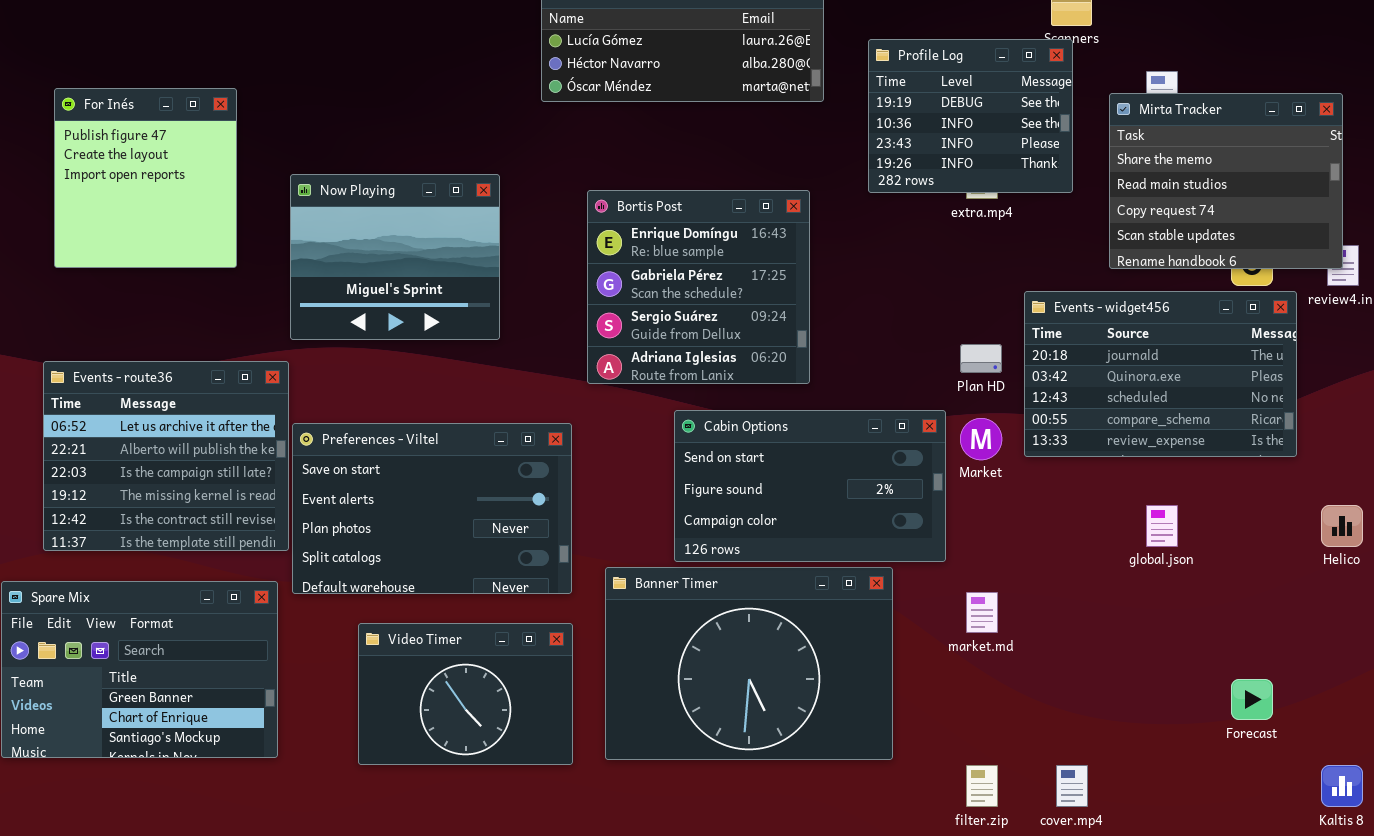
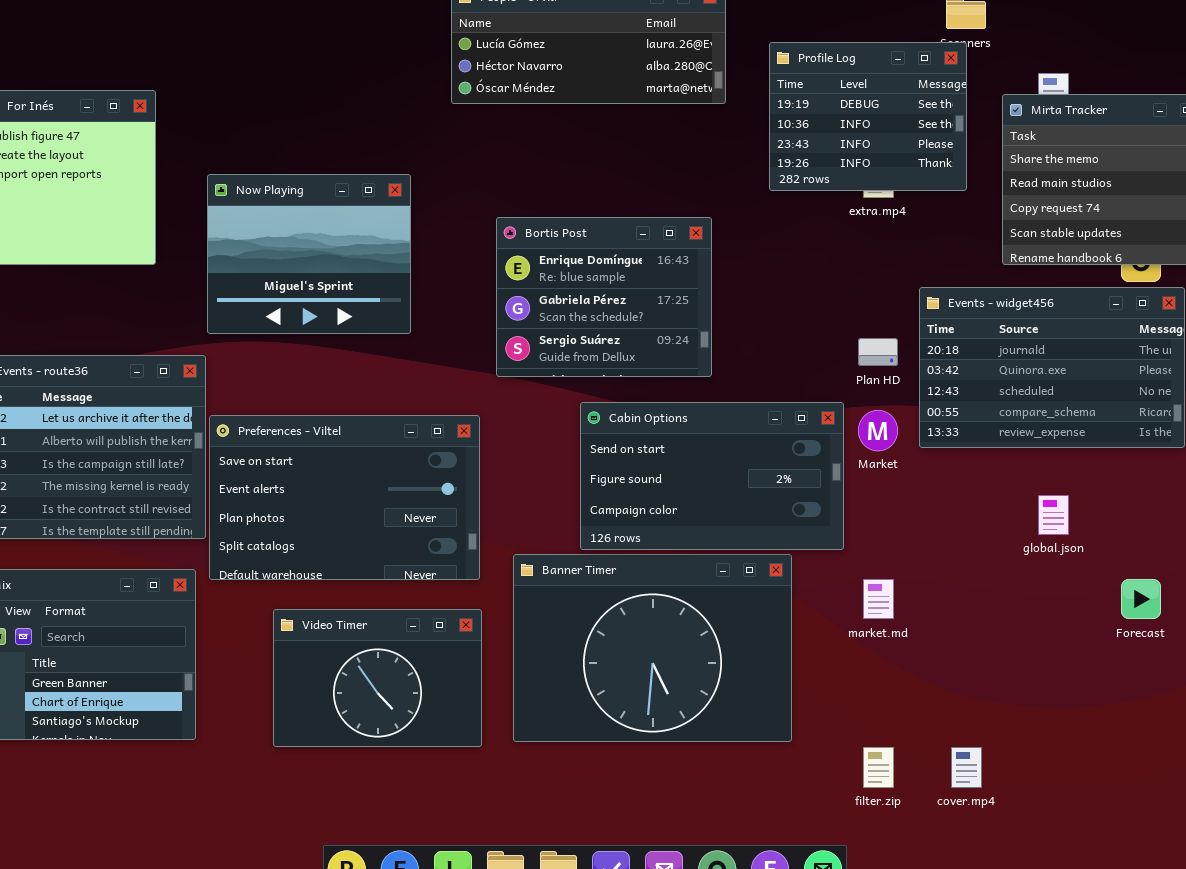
Bortis Post: [587,190,810,384] -> [496,217,712,377], resized
Forecast: [1231,679,1273,720] -> [1121,579,1161,619], moved

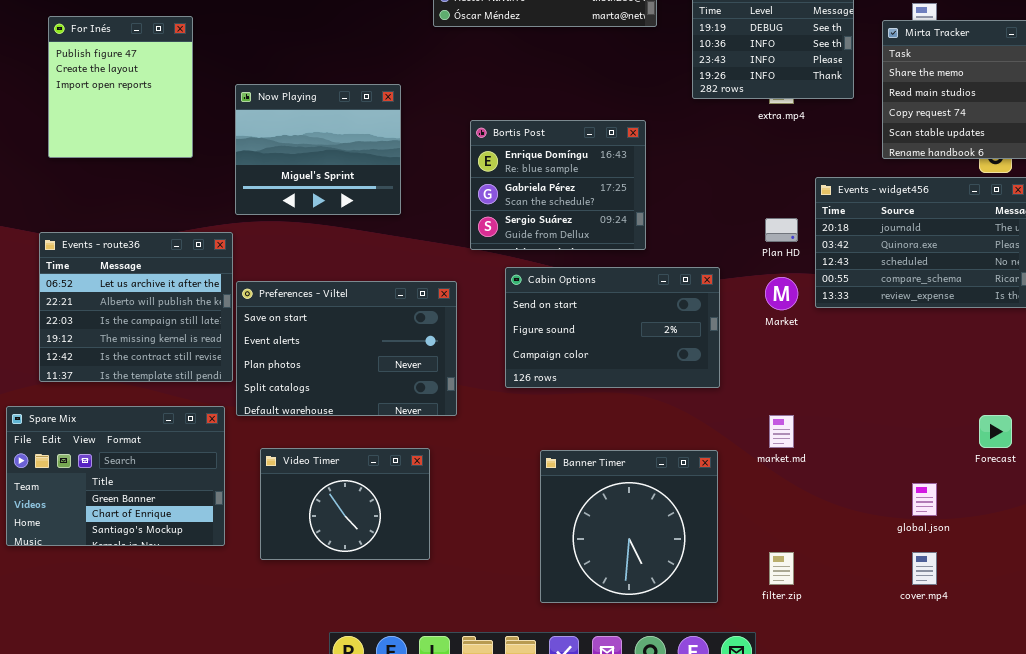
Cabin Options: [580,402,844,550] -> [505,267,720,388], moved
global.json: [1038,495,1069,535] -> [912,483,937,516], moved
Banner Timer: [513,554,792,742] -> [540,450,718,603], moved, resized
Video Timer: [273,609,482,747] -> [260,448,430,560], moved
cover.mp4: [951,747,982,788] -> [912,552,937,585], moved

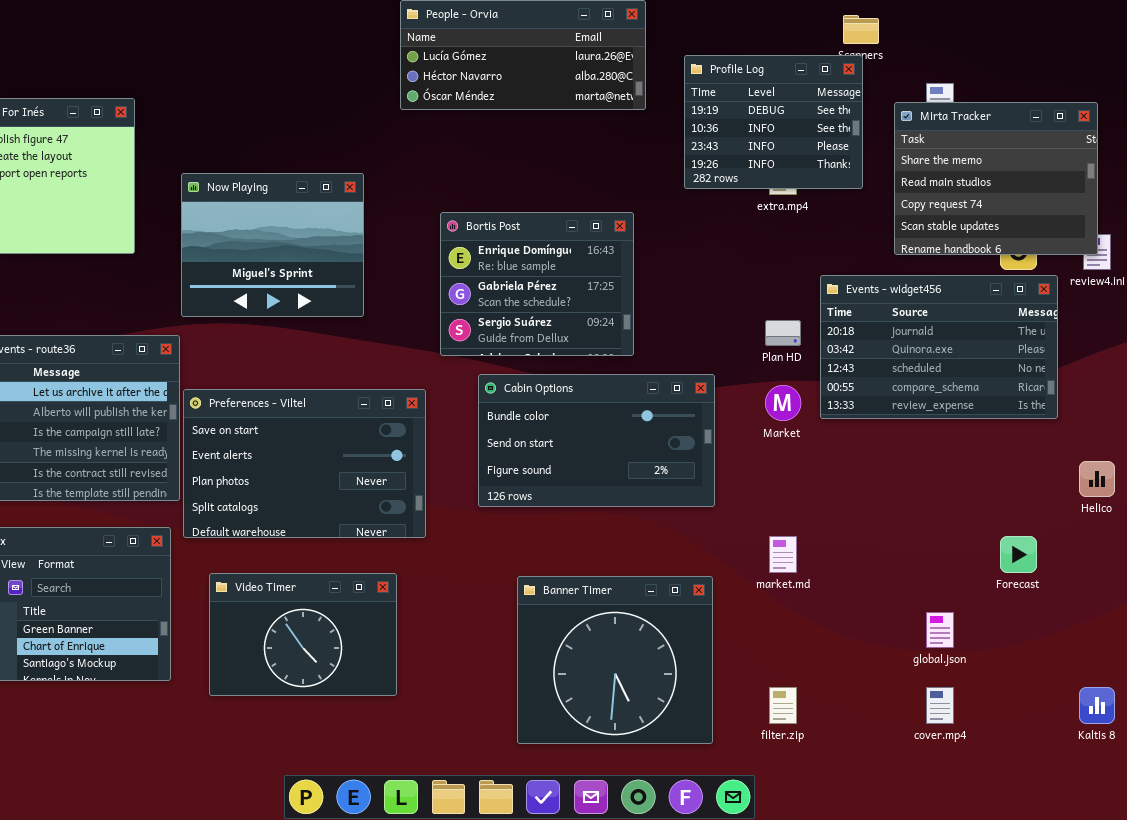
Cabin Options: [505,267,720,388] -> [478,374,715,507], scrolled up 1 row

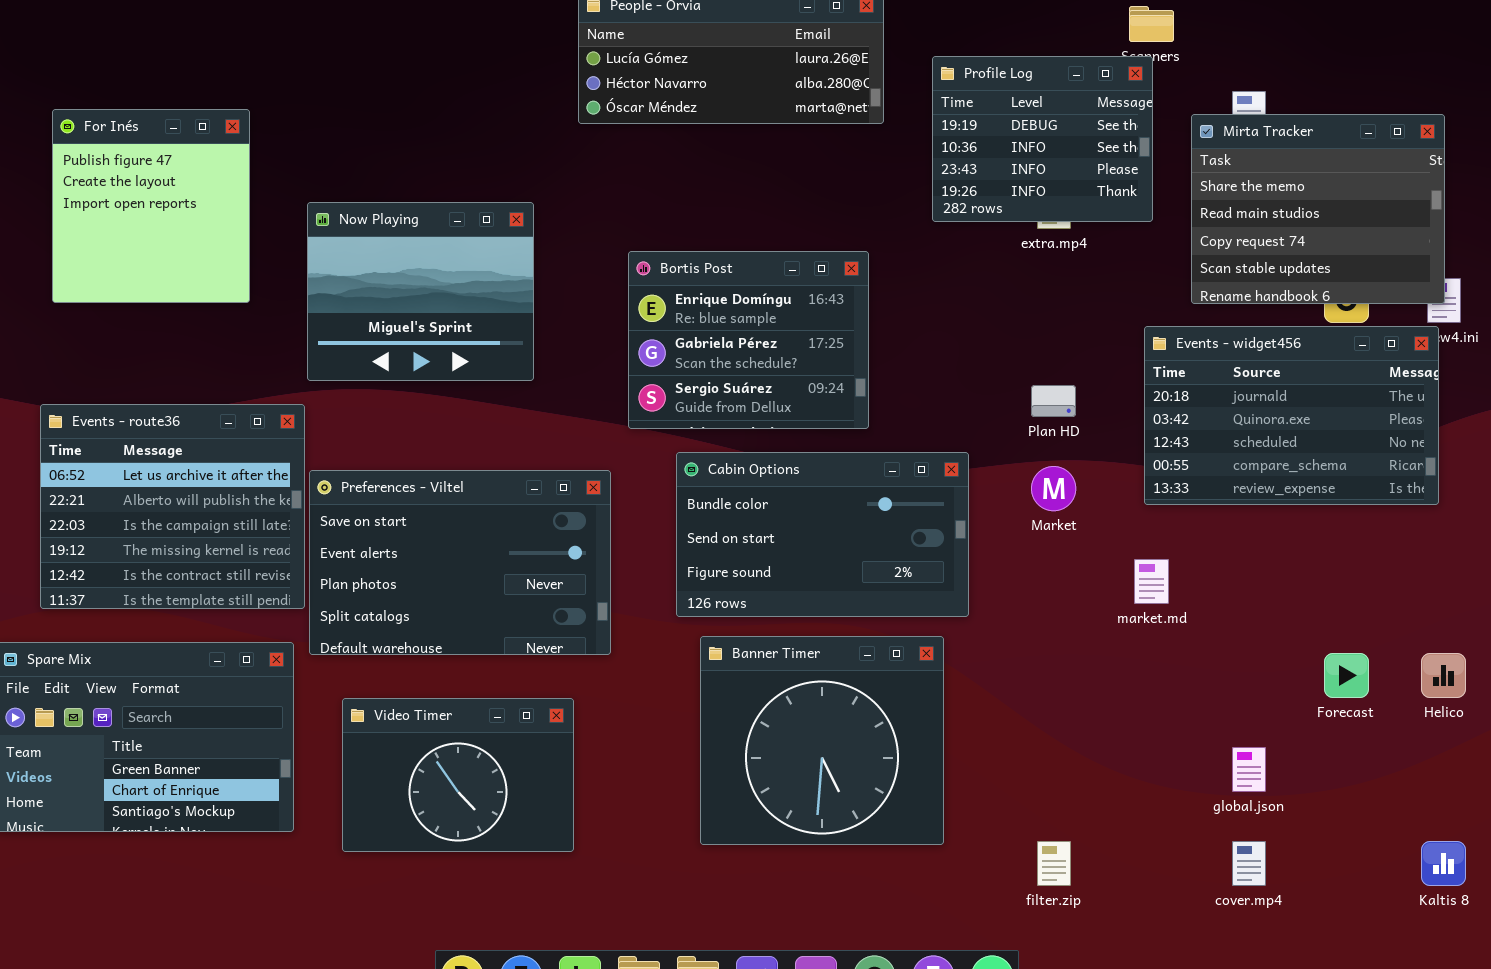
Events - widget456: [820,275,1058,419] -> [1144,326,1439,505], moved
Helico: [1079,461,1115,497] -> [1421,653,1466,698], moved
market.md: [769,536,797,573] -> [1134,559,1169,604], moved
Banner Timer: [517,576,713,744] -> [700,636,944,845], moved

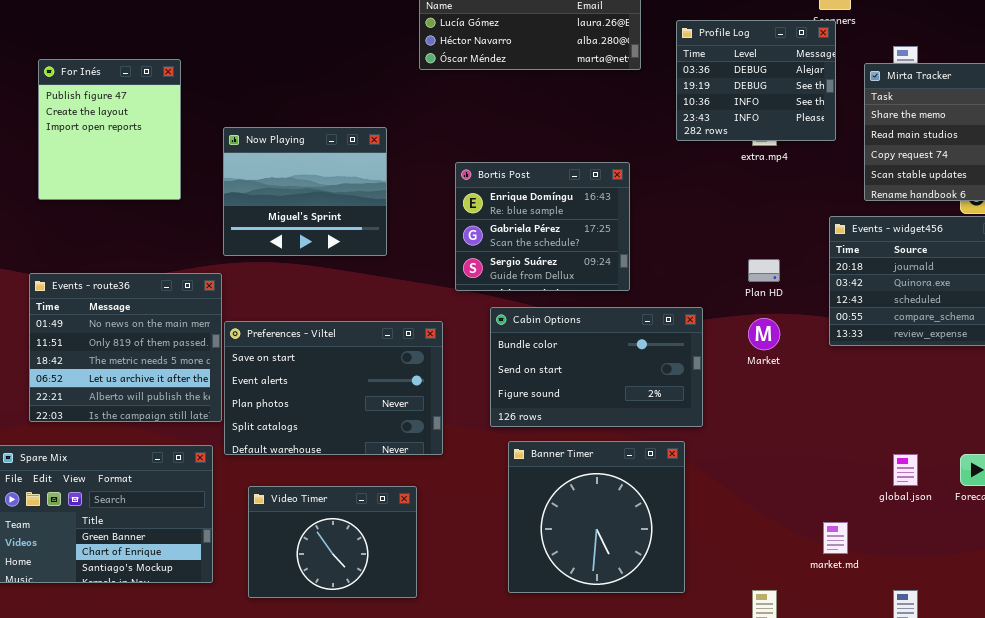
Profile Log: [932,56,1153,222] -> [676,20,836,141], scrolled up 1 row
Events - route36: [40,404,305,609] -> [29,273,222,422], scrolled up 3 rows
market.md: [1134,559,1169,604] -> [823,522,848,554], moved
global.json: [1232,747,1266,792] -> [893,454,918,486], moved

